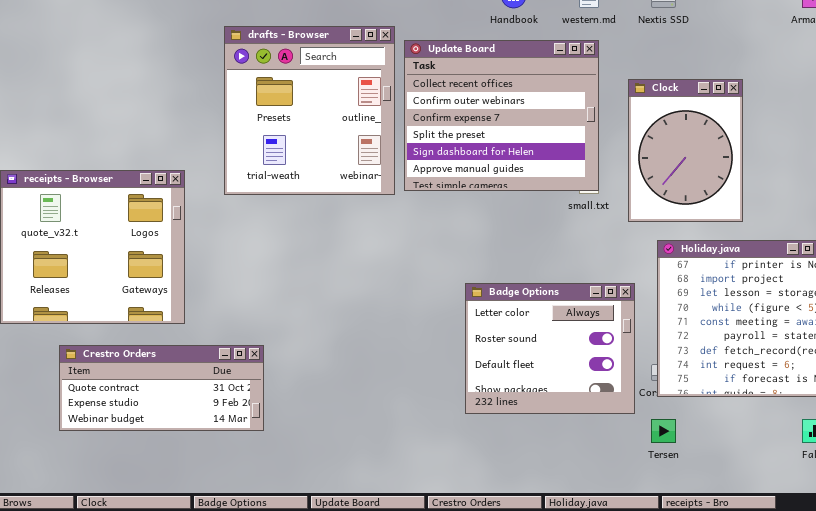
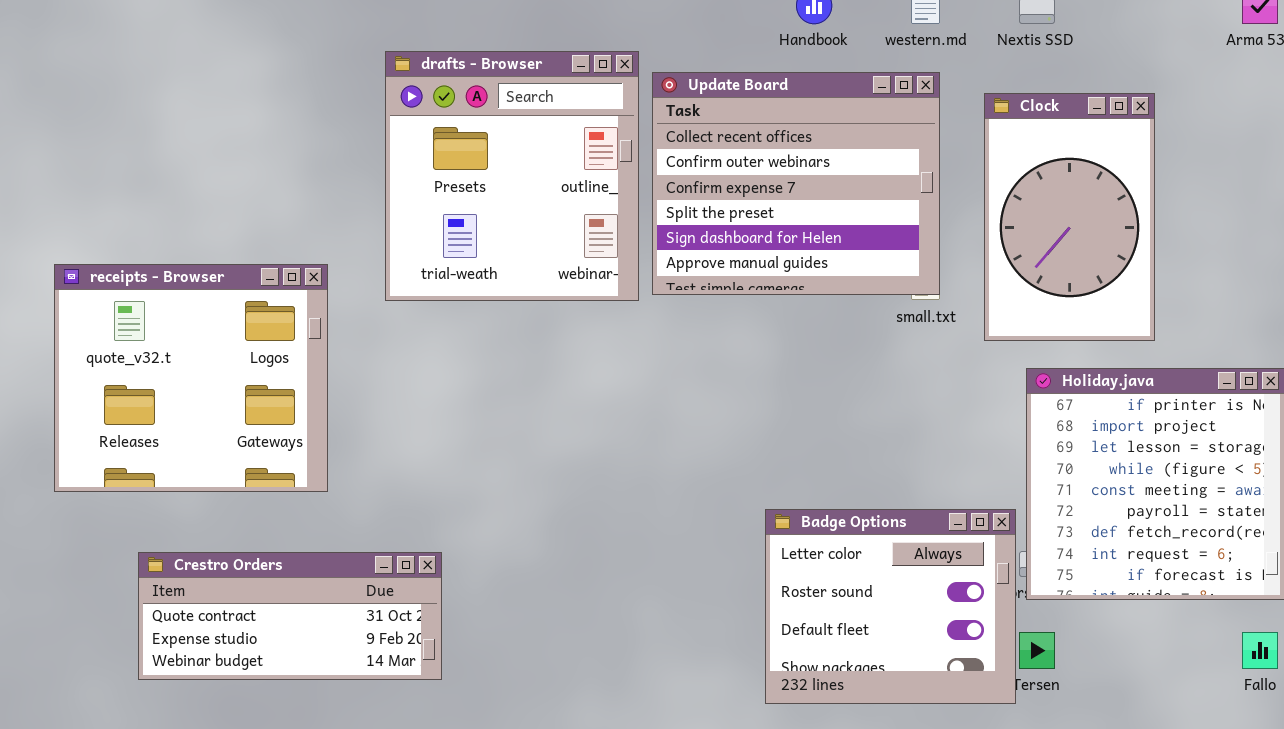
Clock: [628,79,743,222] -> [984,93,1155,341], resized
Badge Options: [465,283,635,414] -> [765,509,1016,704], moved
Crestro Orders: [59,345,264,431] -> [138,552,442,680], moved

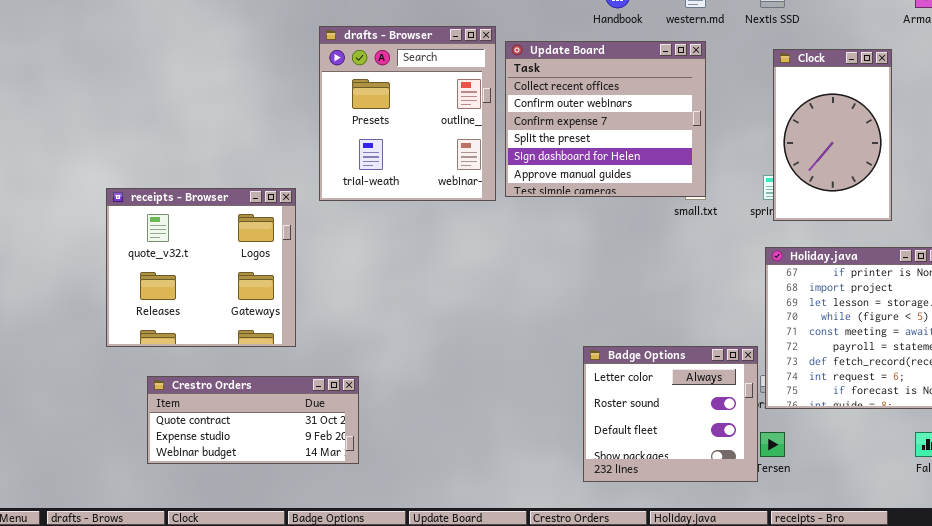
Clock: [984,93,1155,341] -> [773,49,892,221], moved
receipts - Browser: [54,264,328,492] -> [106,188,296,347], moved

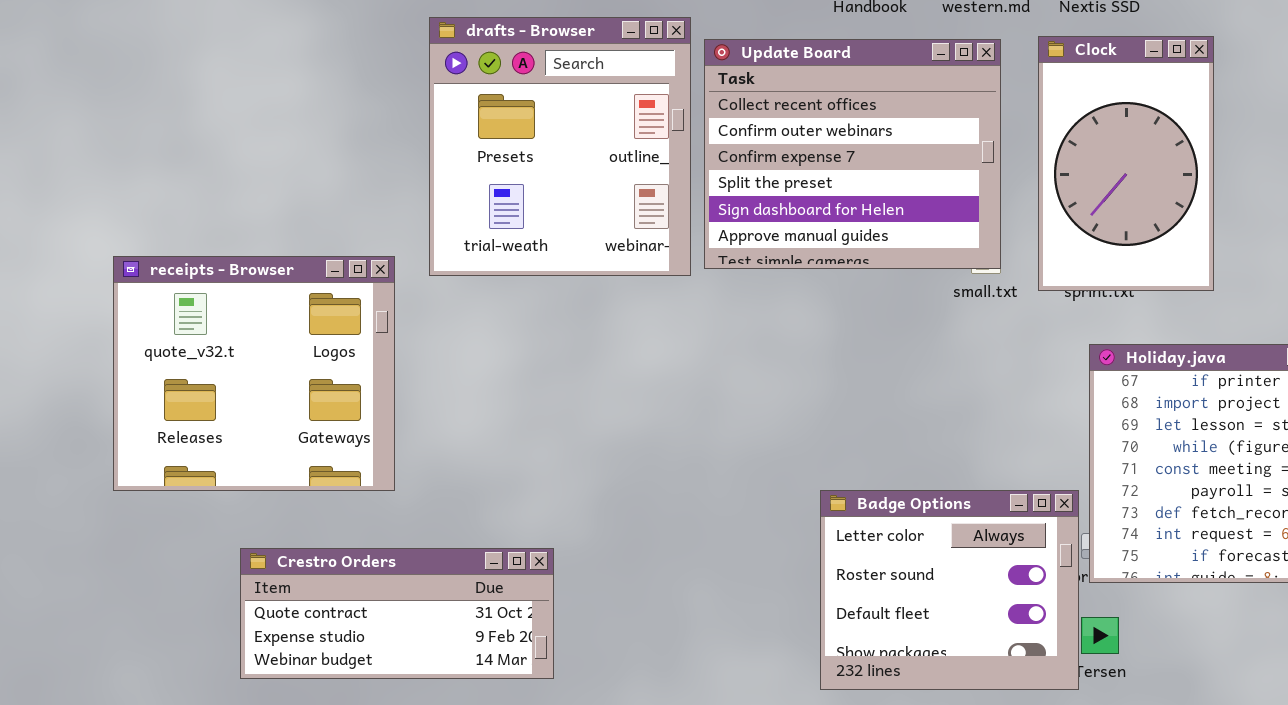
Clock: [773,49,892,221] -> [1038,36,1214,291], moved
Crestro Orders: [147,376,359,464] -> [240,548,554,679], moved

